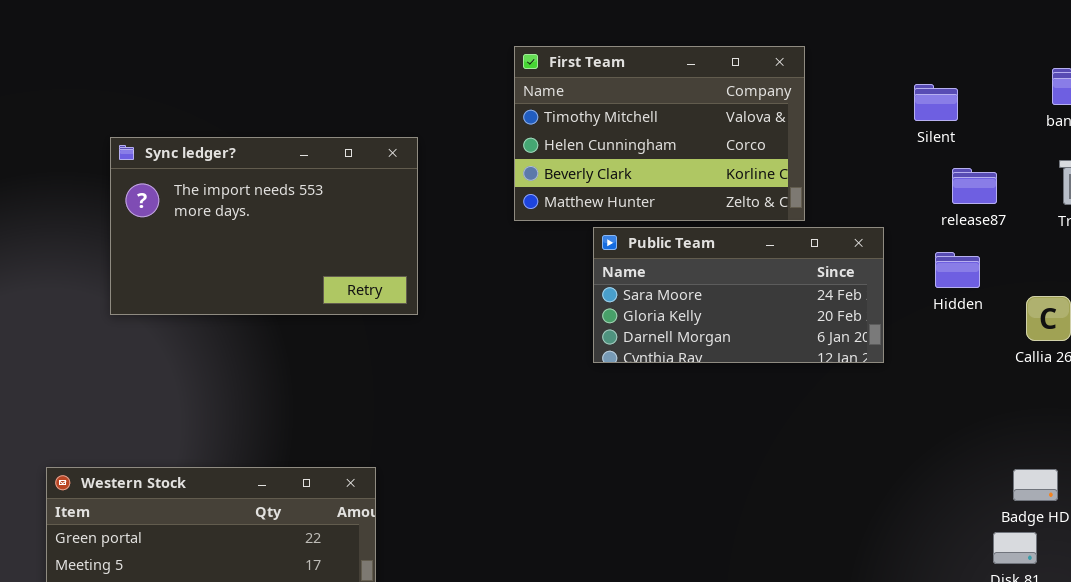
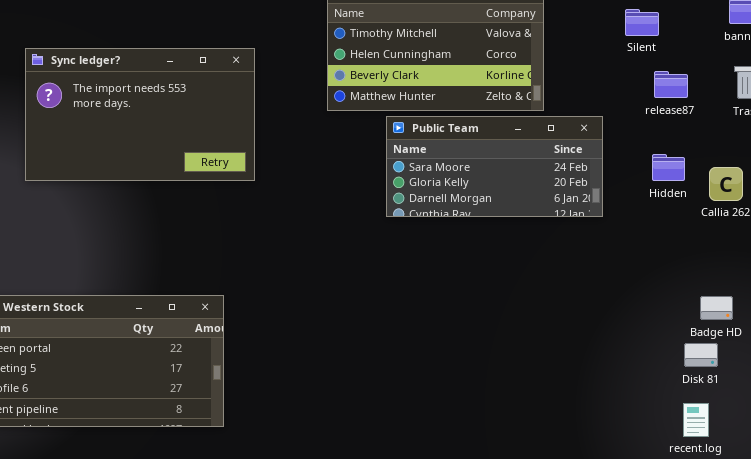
Hidden: [935,252,980,288] -> [652,154,685,181], moved

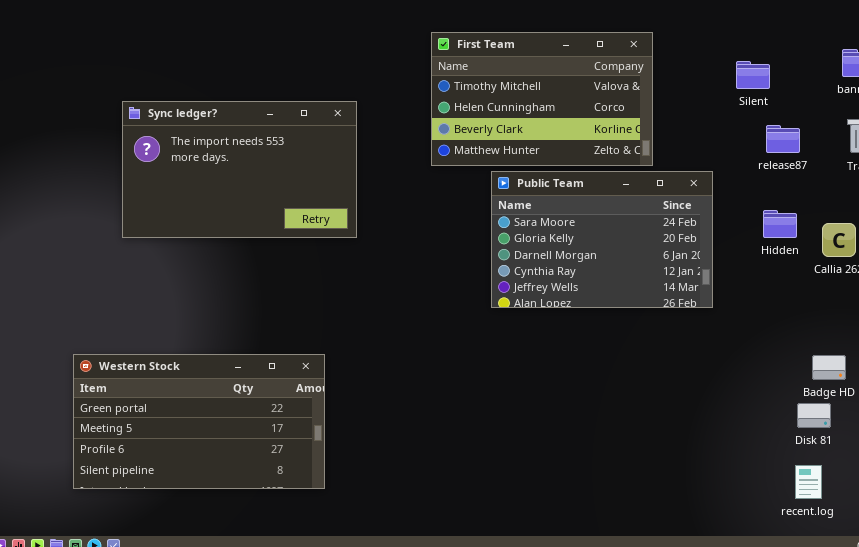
Public Team: [386,116,603,217] -> [491,171,713,308], resized

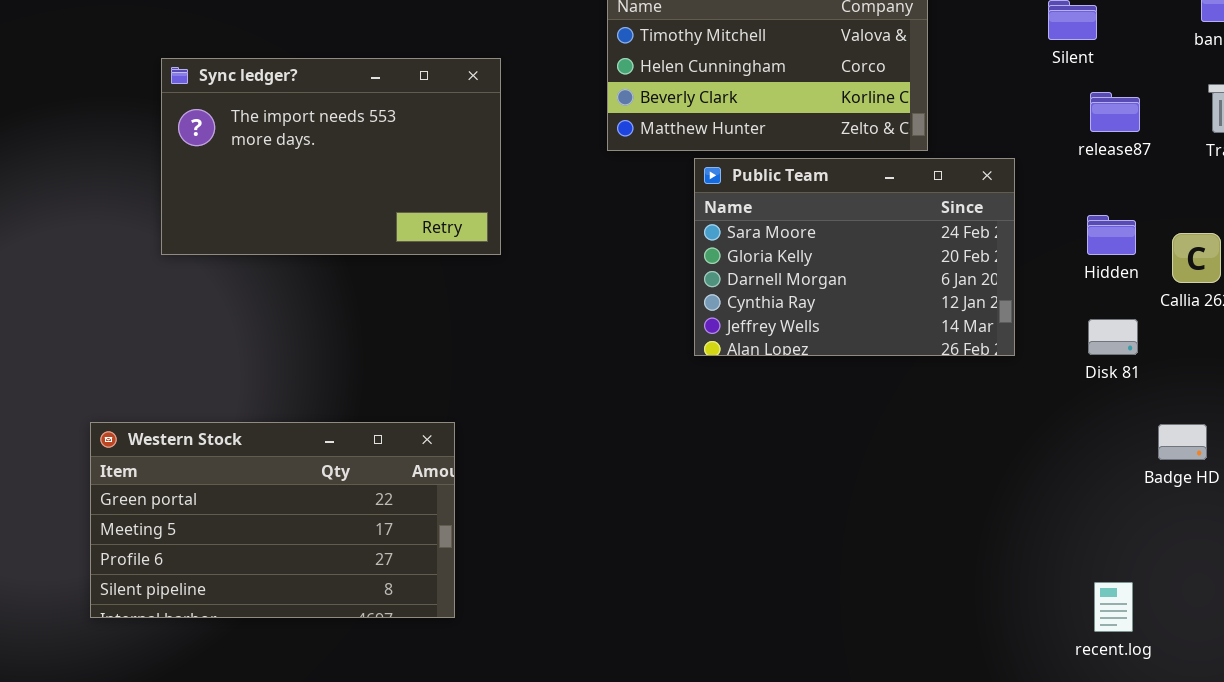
Disk 81: [797,403,831,428] -> [1088,319,1138,355], moved
recent.log: [795,465,822,499] -> [1094,582,1133,632], moved

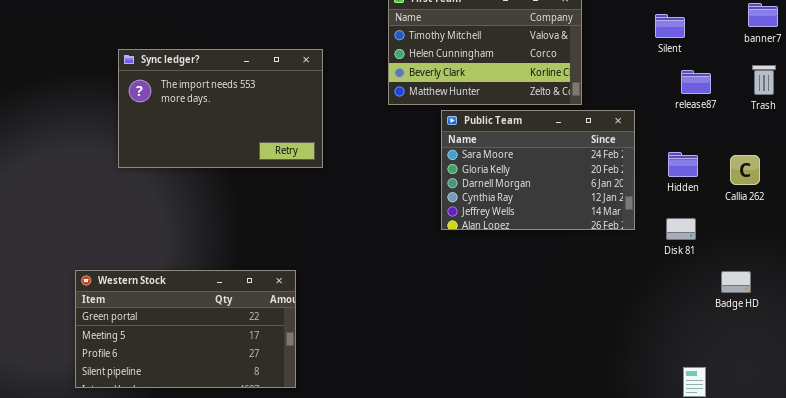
Hidden: [1087,215,1136,255] -> [668,152,698,177], moved
Disk 81: [1088,319,1138,355] -> [666,218,696,240], moved

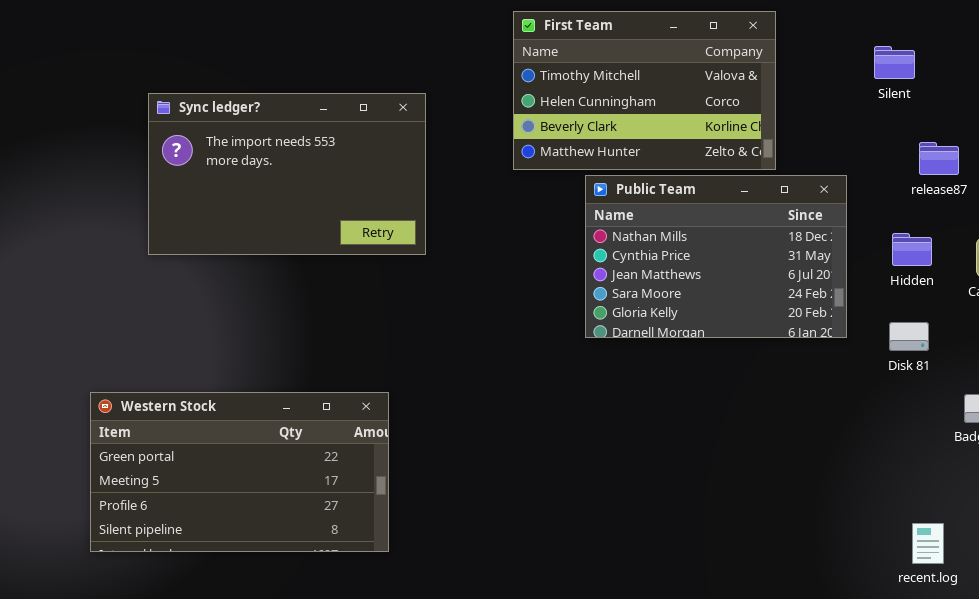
release87: [681,70,711,94] -> [919,142,959,175], moved
Public Team: [441,110,635,230] -> [585,175,847,338], scrolled up 3 rows

